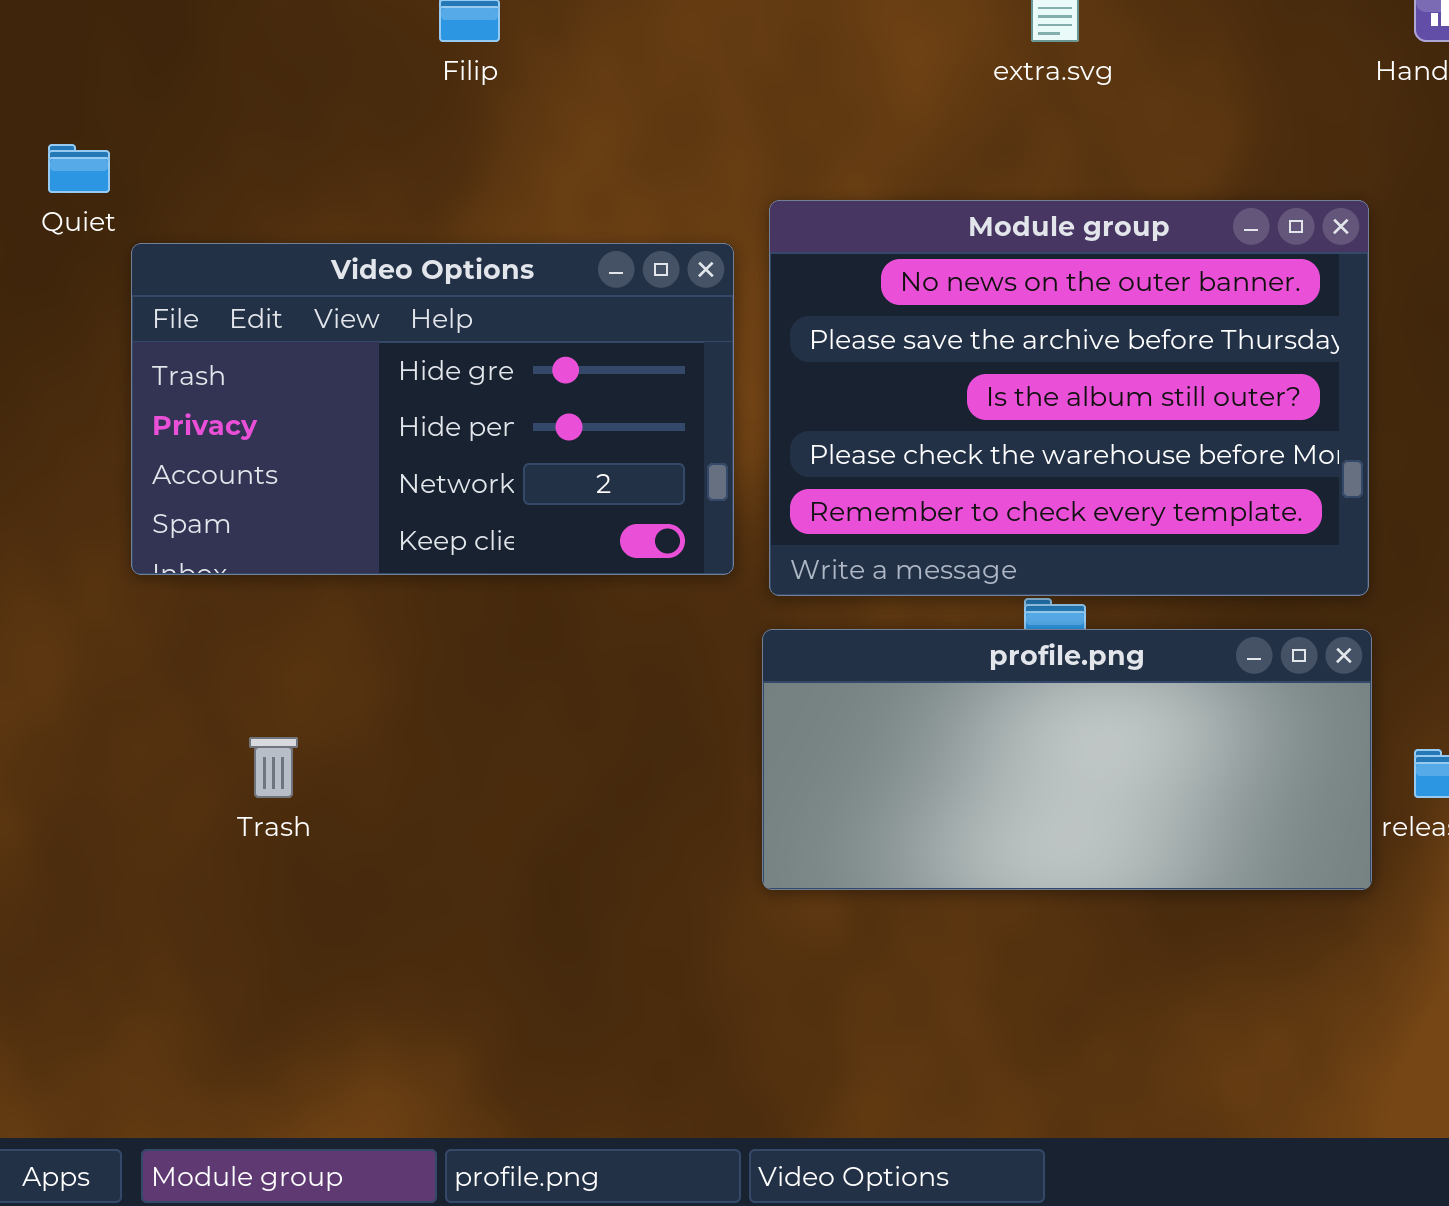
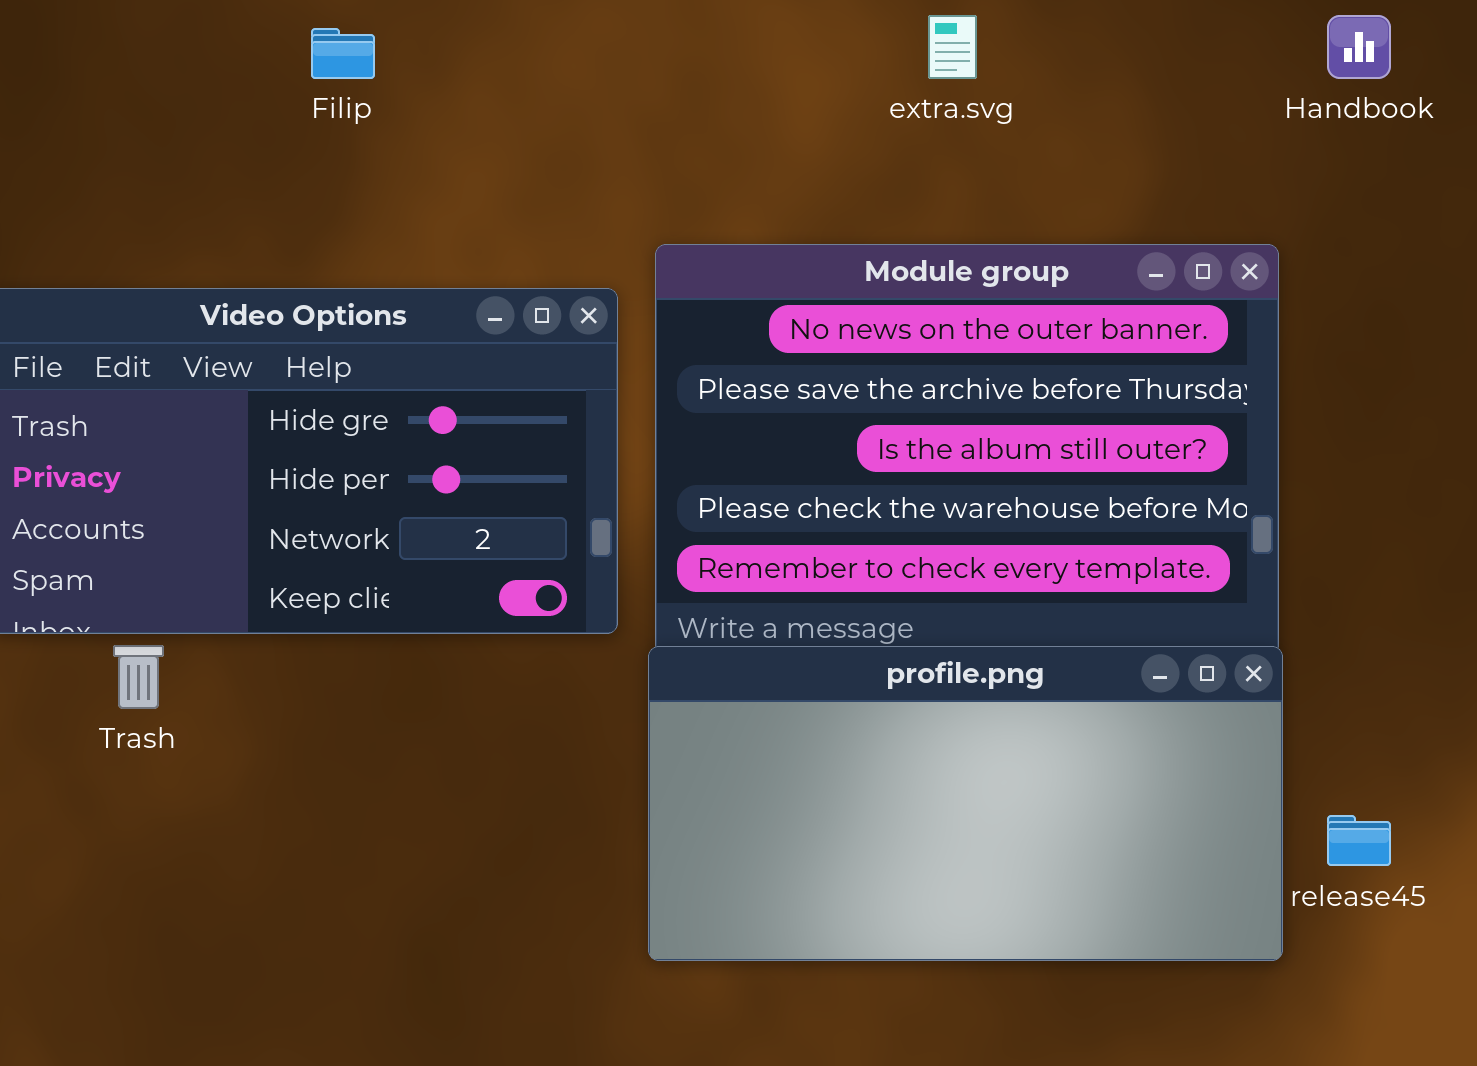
profile.png: [762,629,1372,890] -> [648,646,1283,961], resized
Trash: [249,737,298,798] -> [113,645,164,709], moved

